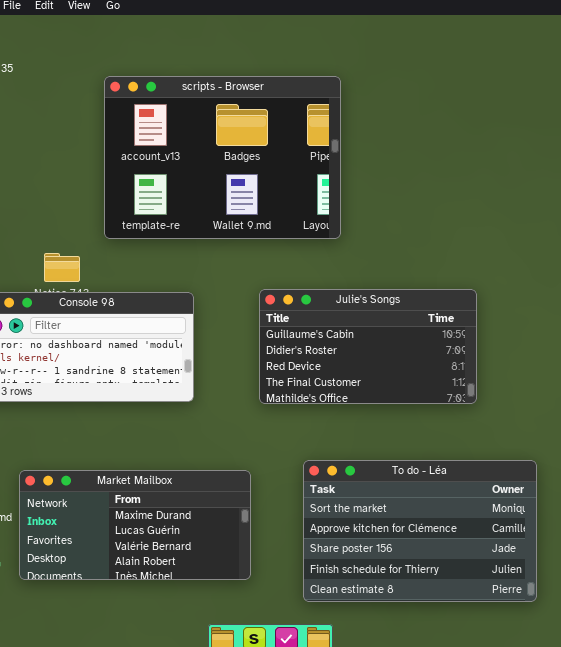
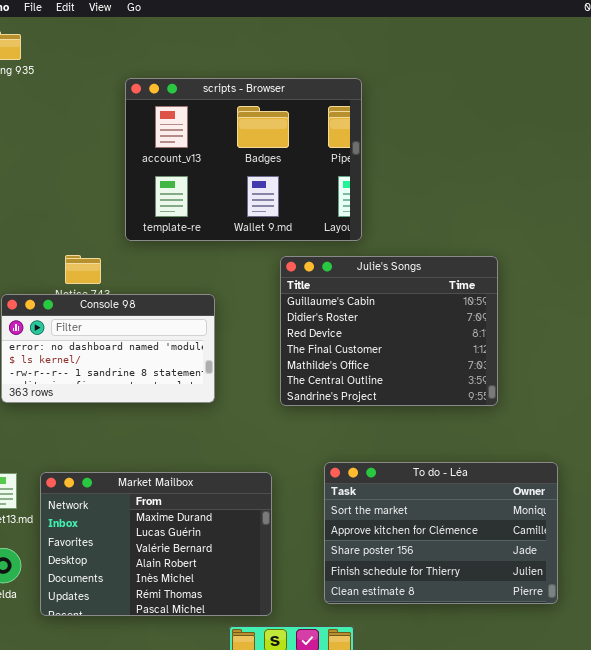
Julie's Songs: [259,289,477,404] -> [280,256,498,406], resized
Market Mailbox: [19,470,251,580] -> [40,472,272,616], resized

